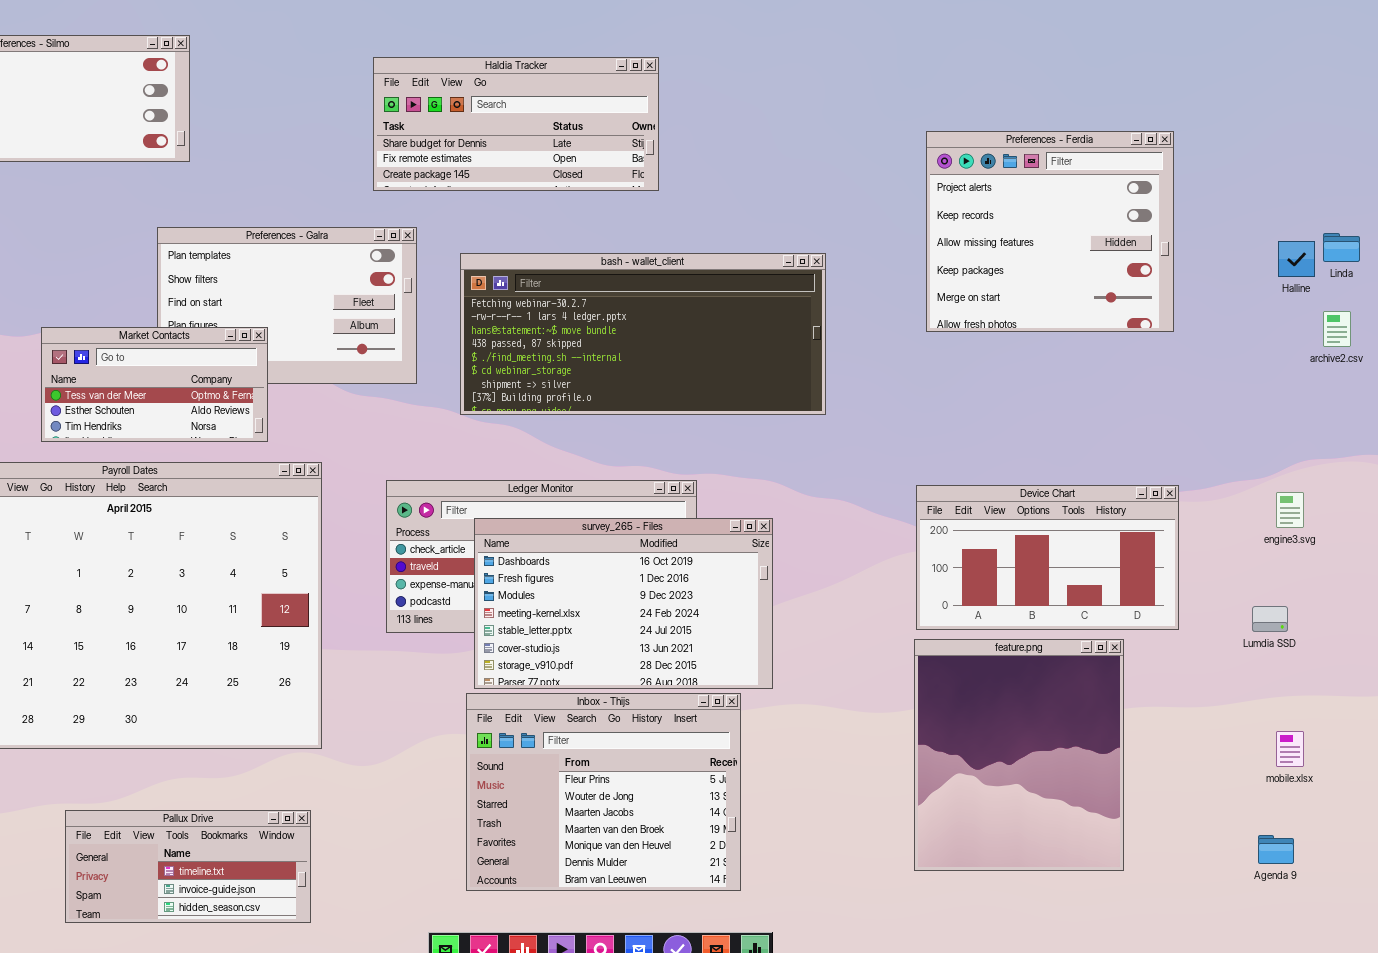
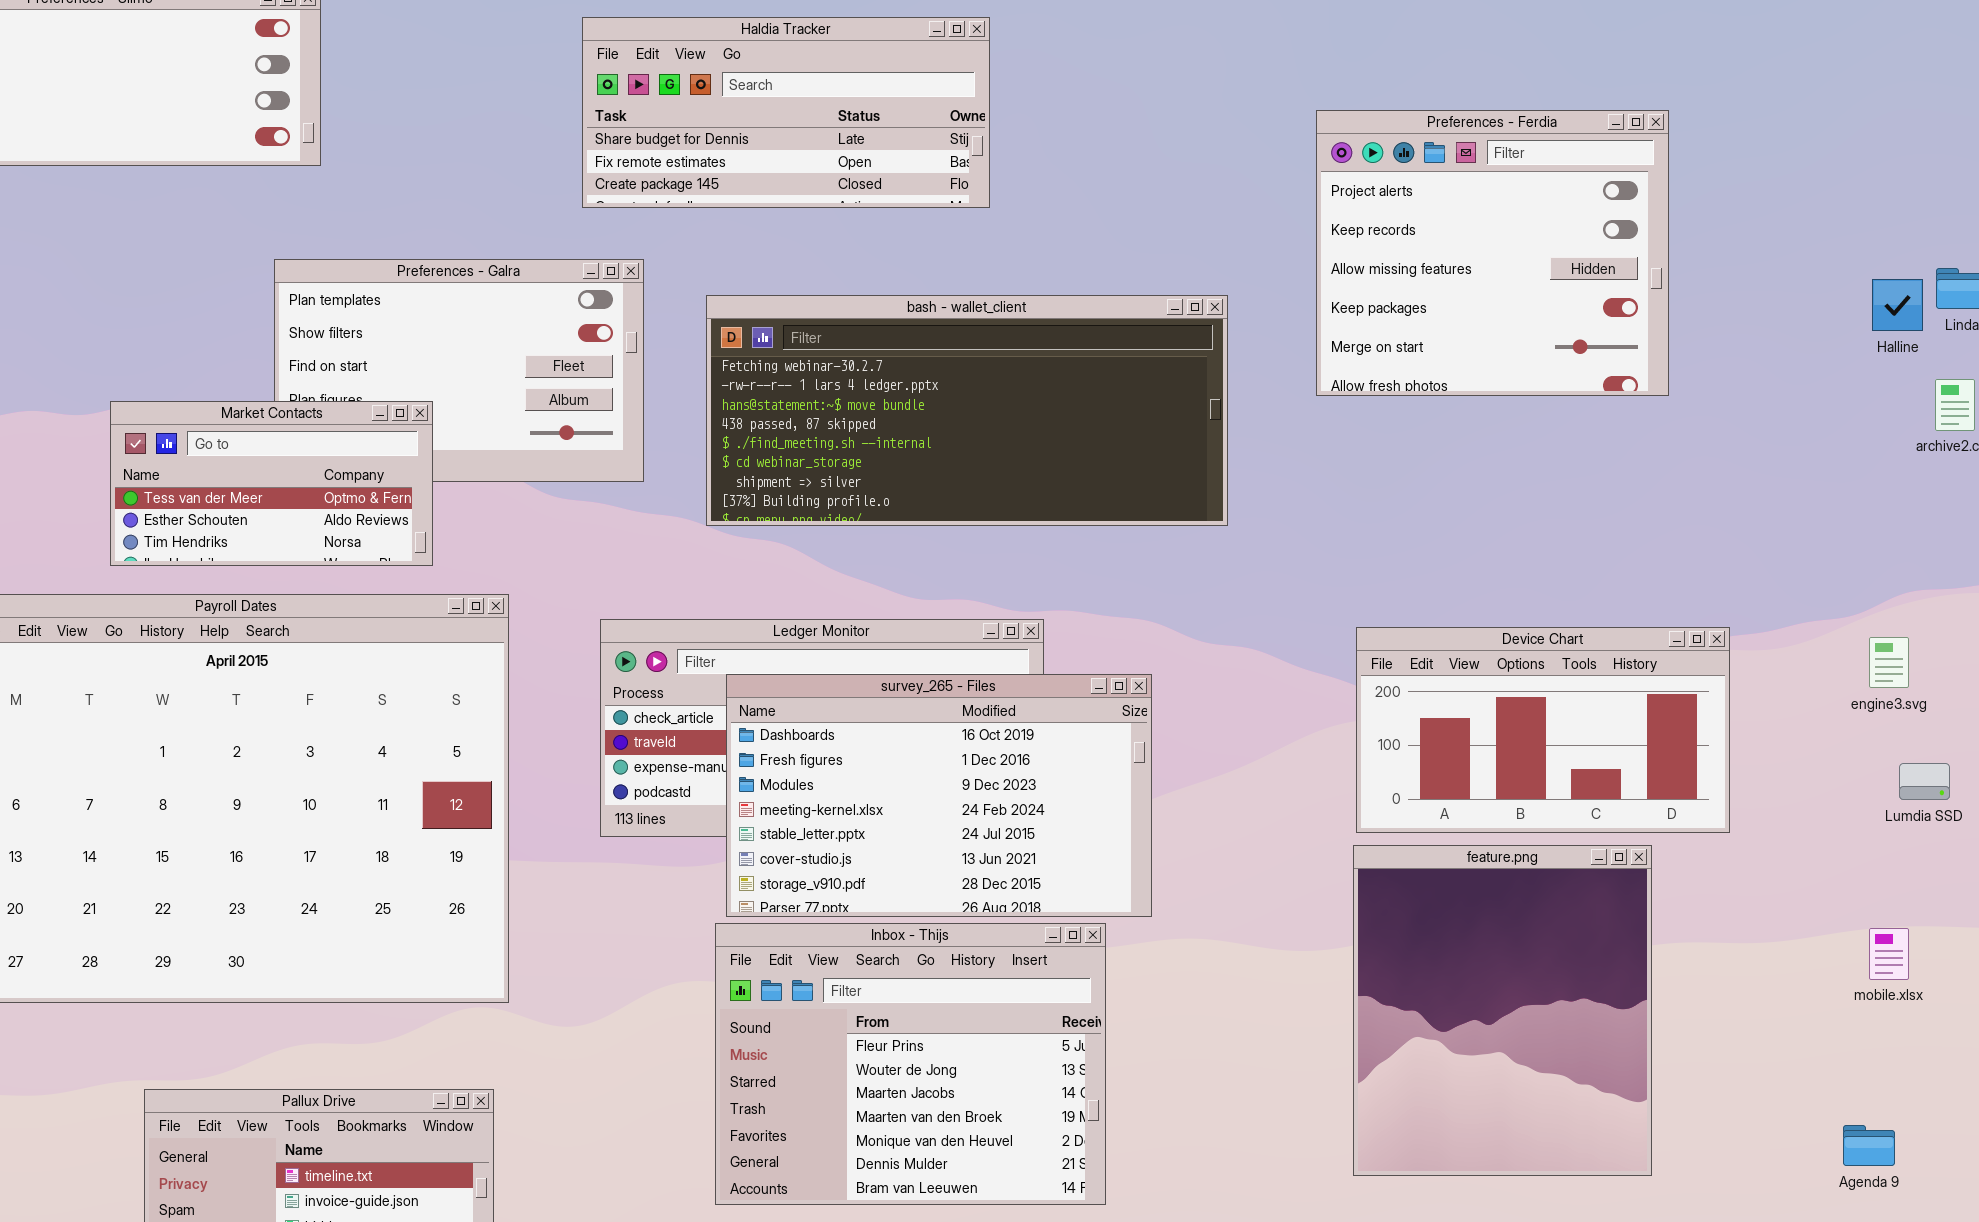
Preferences - Ferdia: [926,131,1174,332] -> [1316,110,1669,396], moved
Lumdia SSD: [1252,606,1288,632] -> [1899,763,1950,800], moved
mobile.xlsx: [1276,731,1304,767] -> [1869,928,1909,980], moved

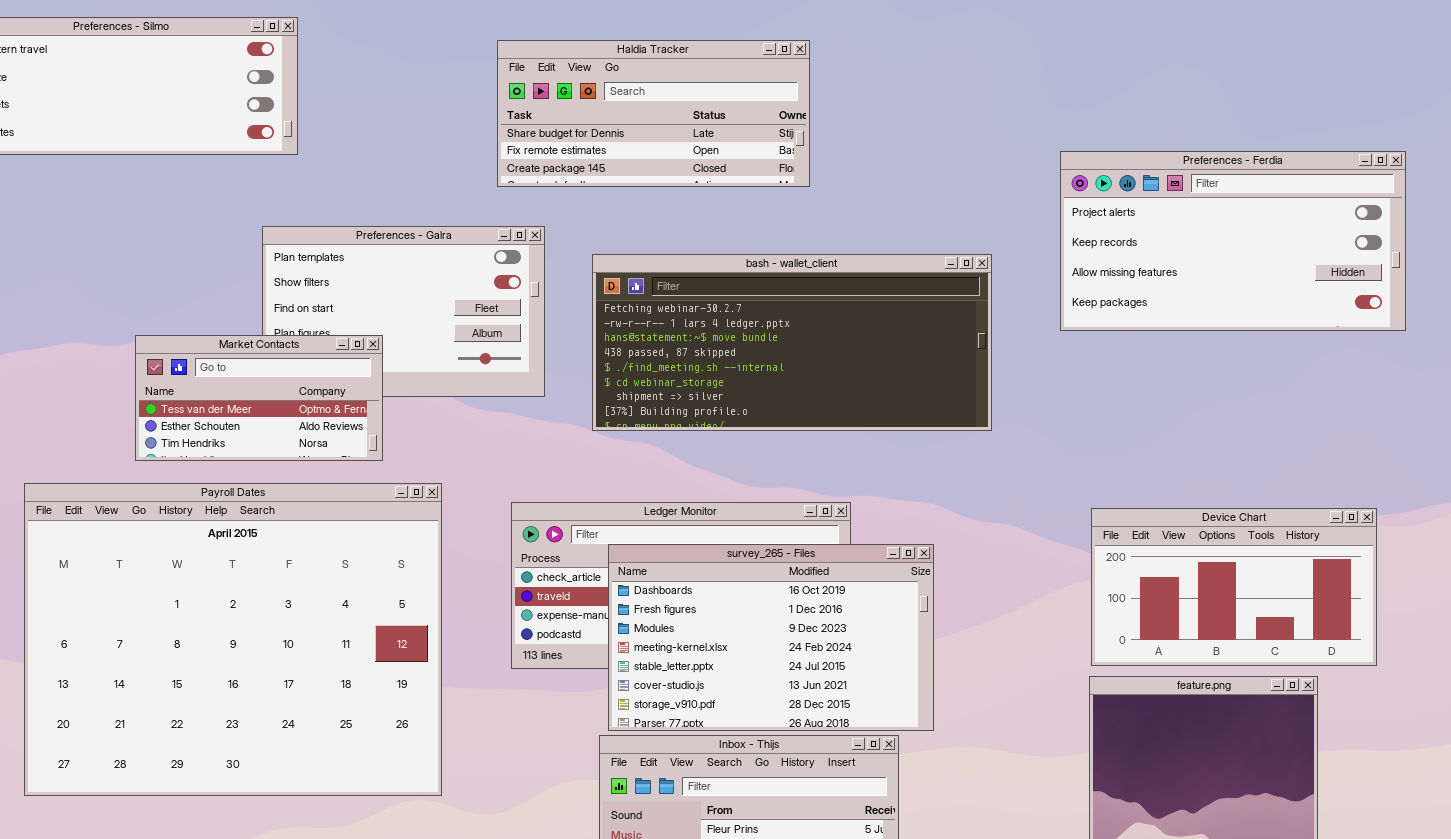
Preferences - Ferdia: [1316,110,1669,396] -> [1060,151,1406,331], resized

